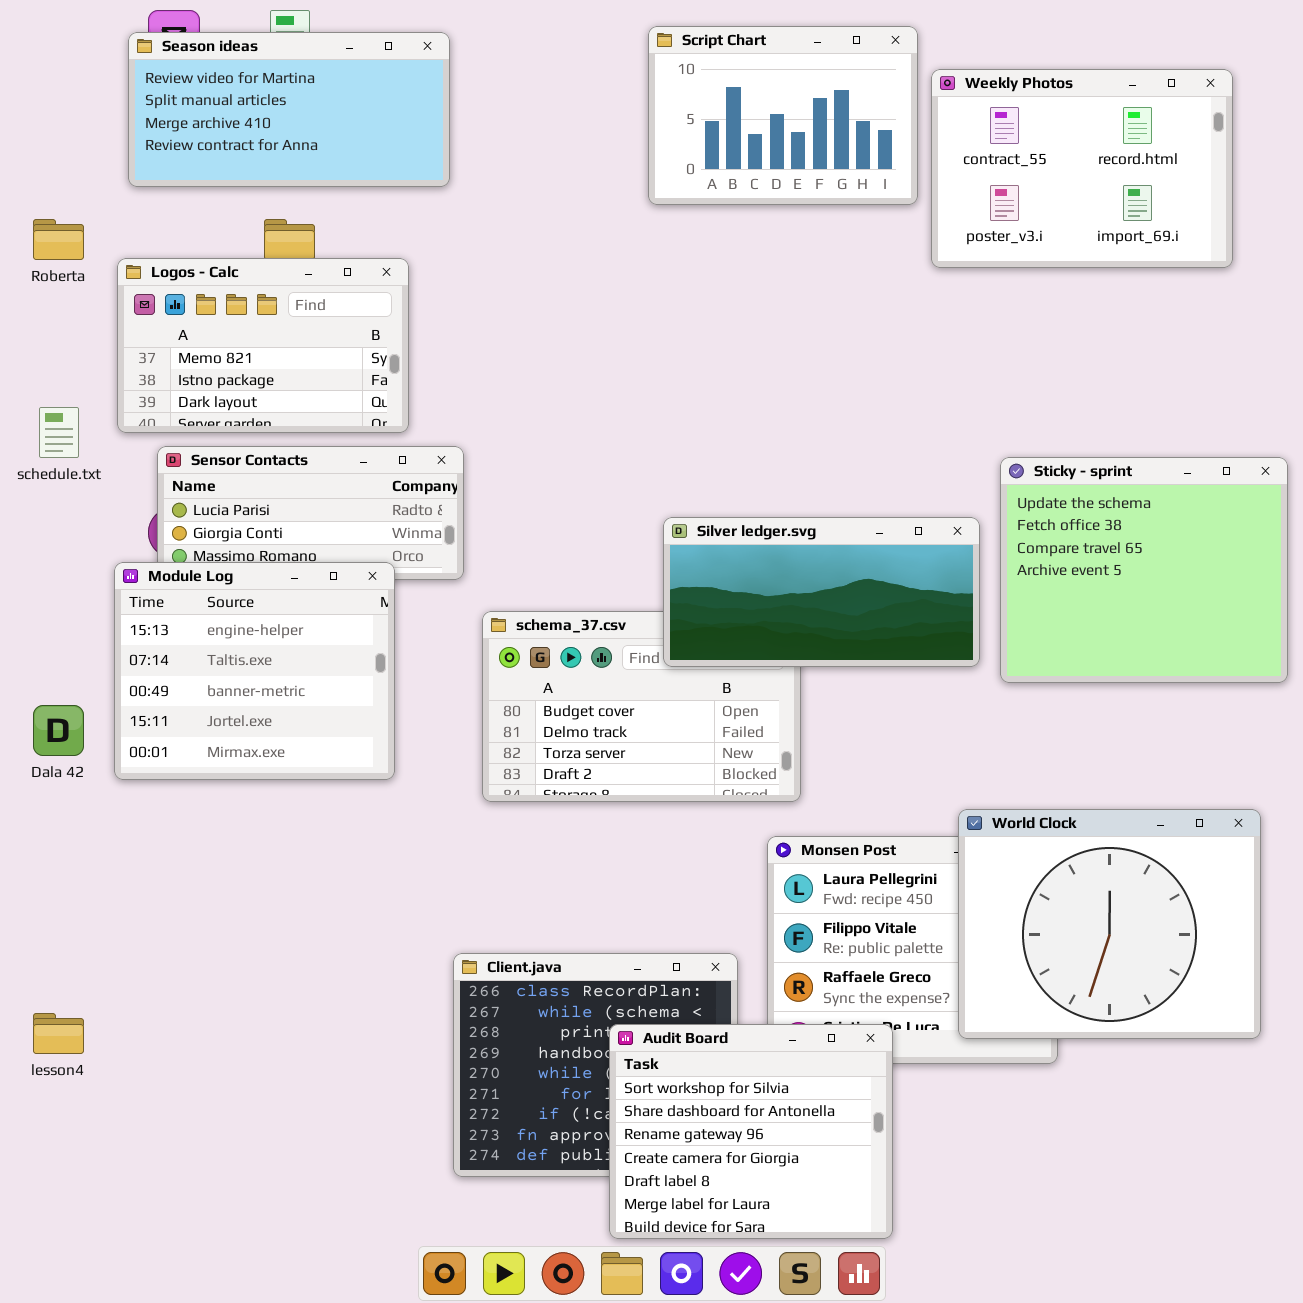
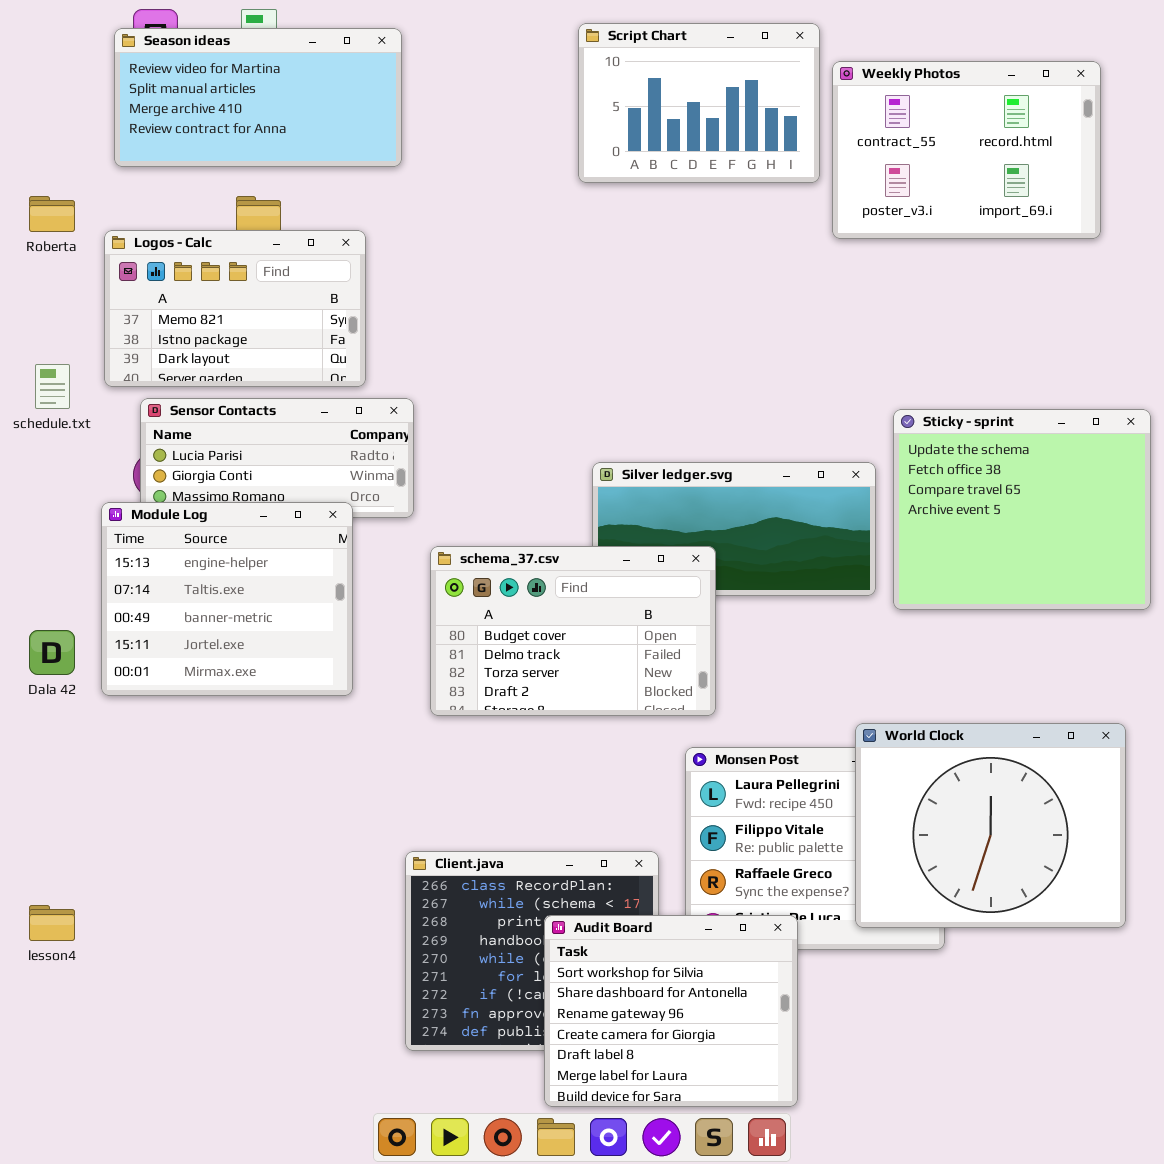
schema_37.csv: [482,611,801,802] -> [430,546,716,716], raised

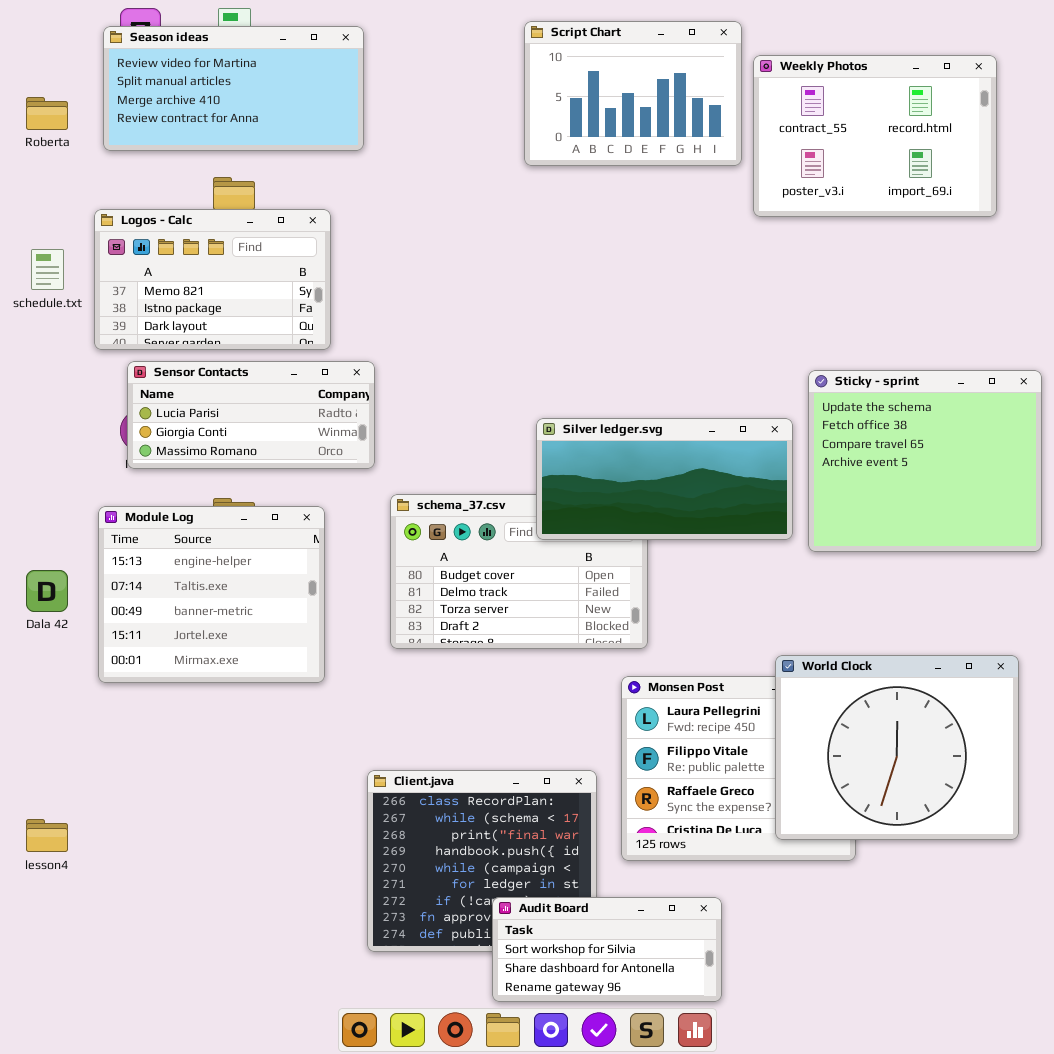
Roberta: [29,196,75,232] -> [26,97,68,130], moved
schedule.txt: [35,364,70,409] -> [31,249,64,290], moved
Silver ledger.svg: [592,462,876,596] -> [536,418,793,540], raised
Module Log: [101,502,353,696] -> [98,506,325,683], moved
Audit Board: [544,915,798,1107] -> [492,897,722,1002], resized

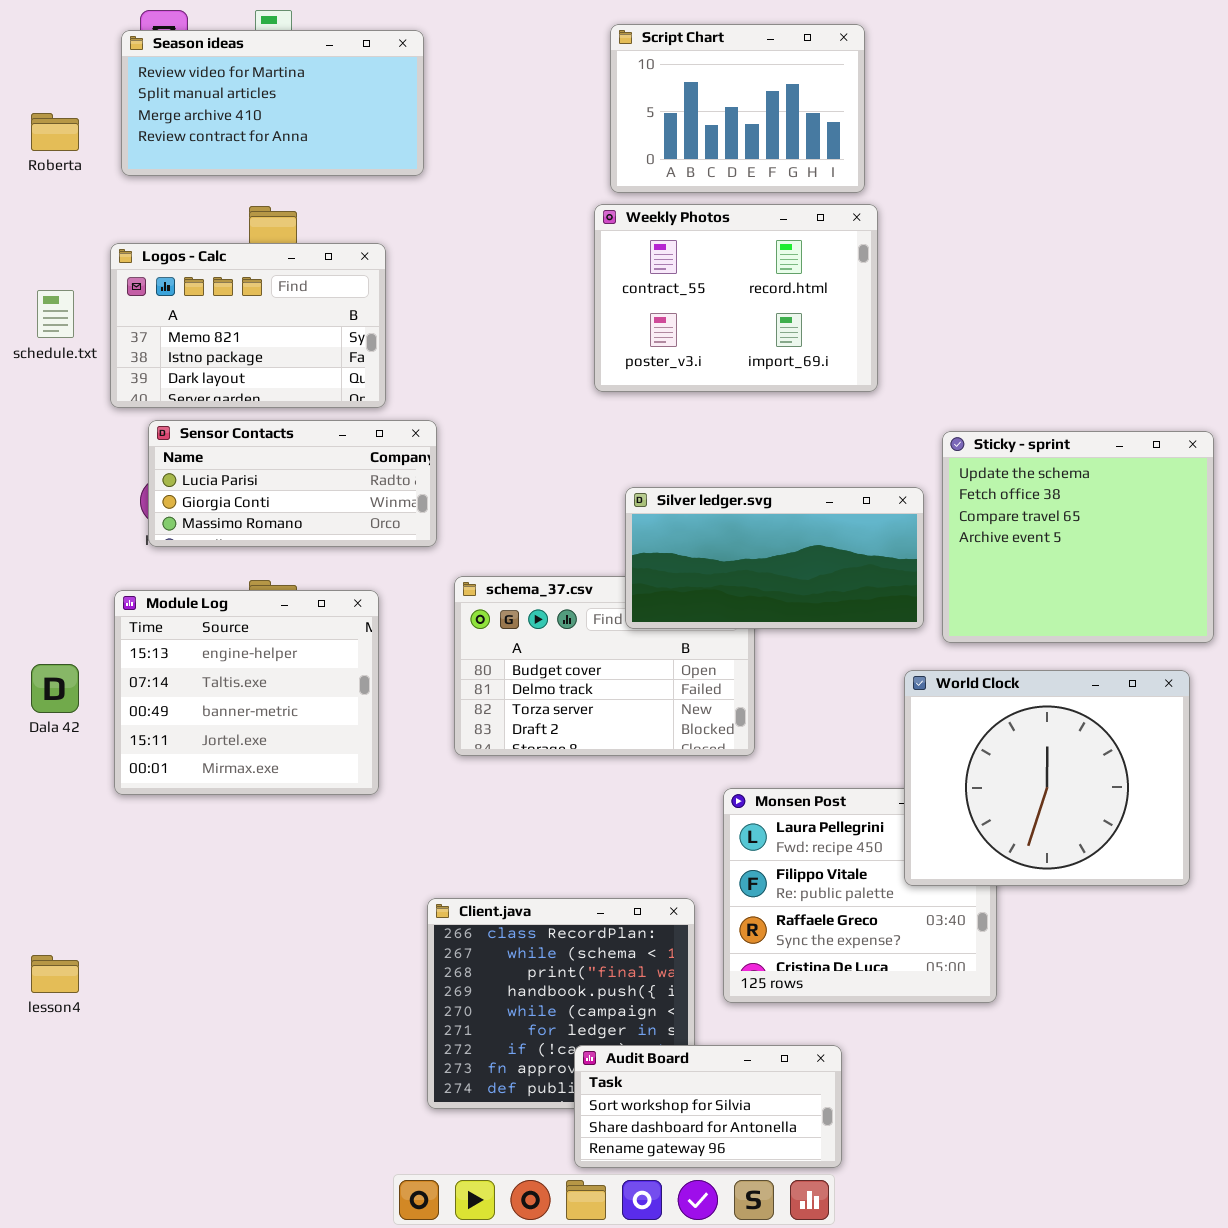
Weekly Photos: [753,55,997,217] -> [594,204,878,392], moved
World Clock: [775,655,1019,840] -> [904,670,1190,886], moved

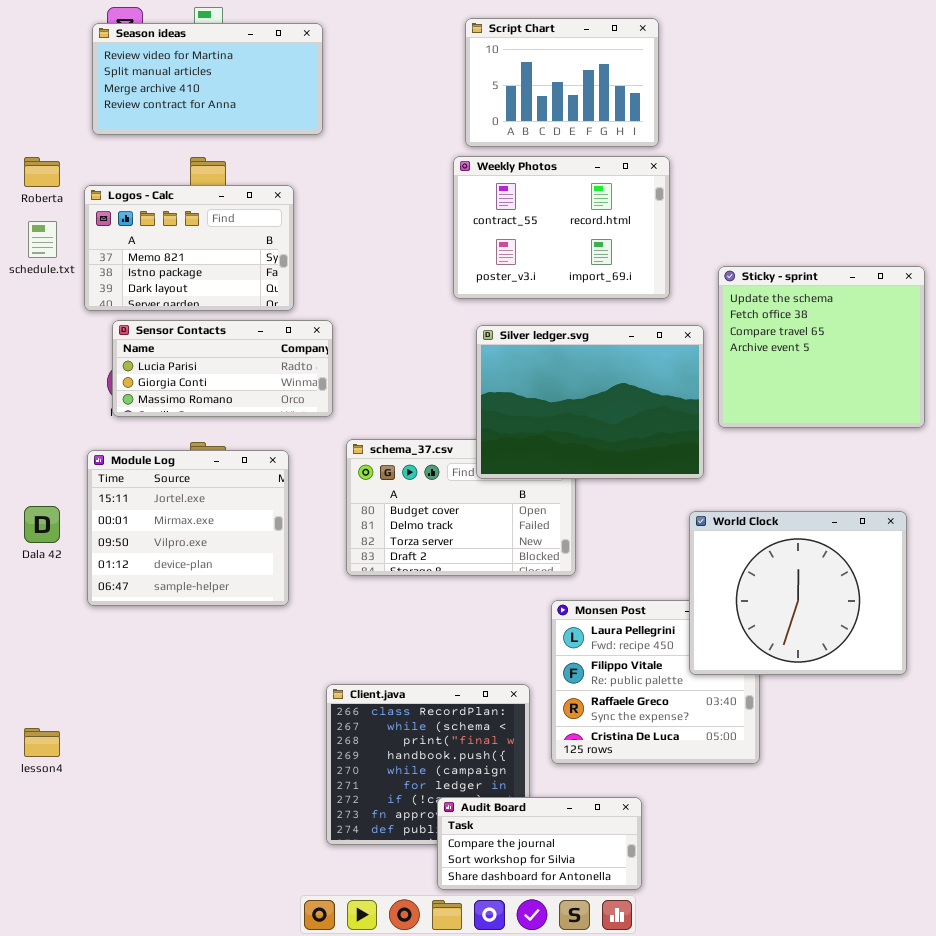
Roberta: [31,113,79,151] -> [24,157,60,187], moved
Sticky - sprint: [942,431,1214,643] -> [718,266,925,428], moved
Silver ledger.svg: [625,487,924,629] -> [476,325,704,479], resized
Module Log: [114,590,379,795] -> [87,450,289,606], scrolled down 3 rows
Audit Board: [574,1045,842,1168] -> [437,797,642,890], scrolled up 1 row

